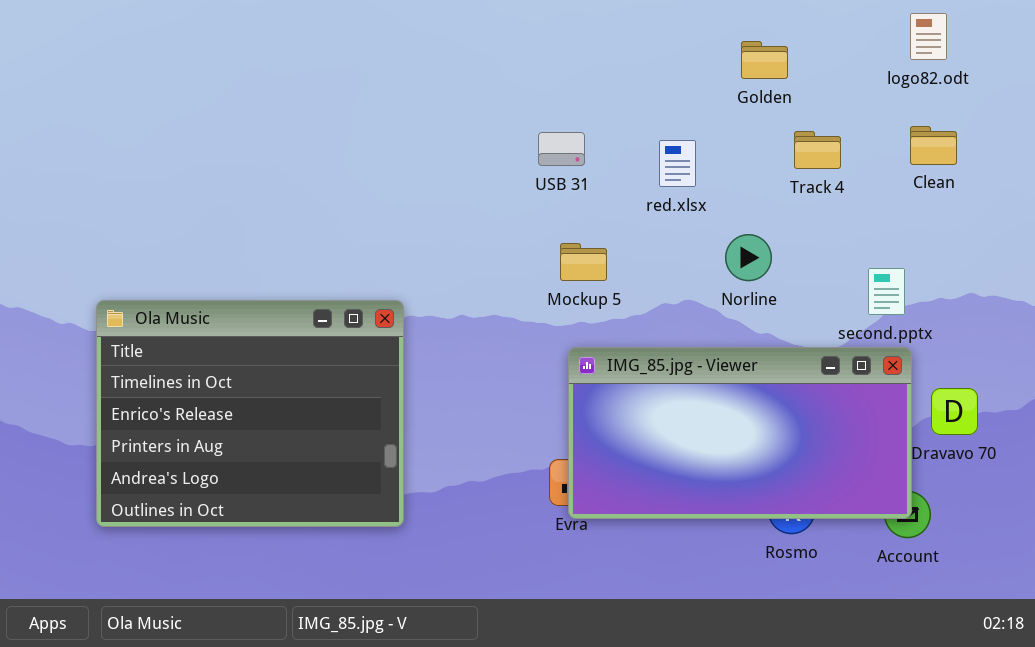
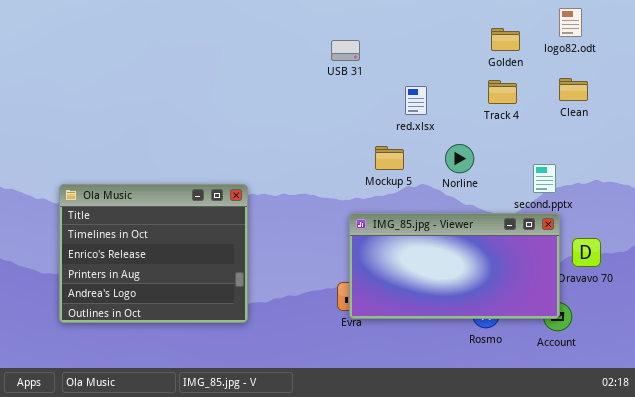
Golden: [741,41,788,79] -> [491,28,520,51], moved
USB 31: [538,132,585,166] -> [331,40,360,61], moved
Mockup 5: [560,243,607,281] -> [375,146,404,170], moved

